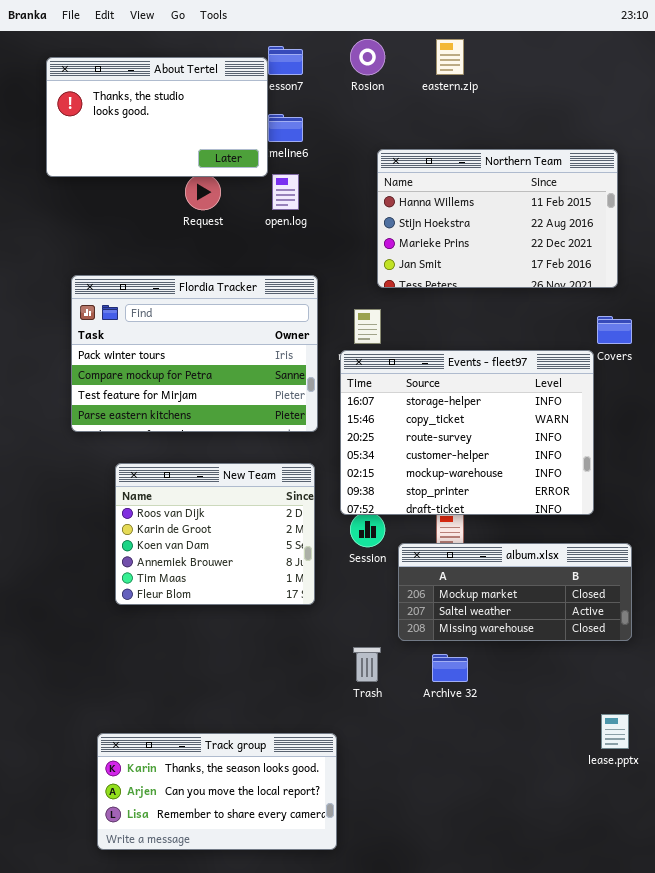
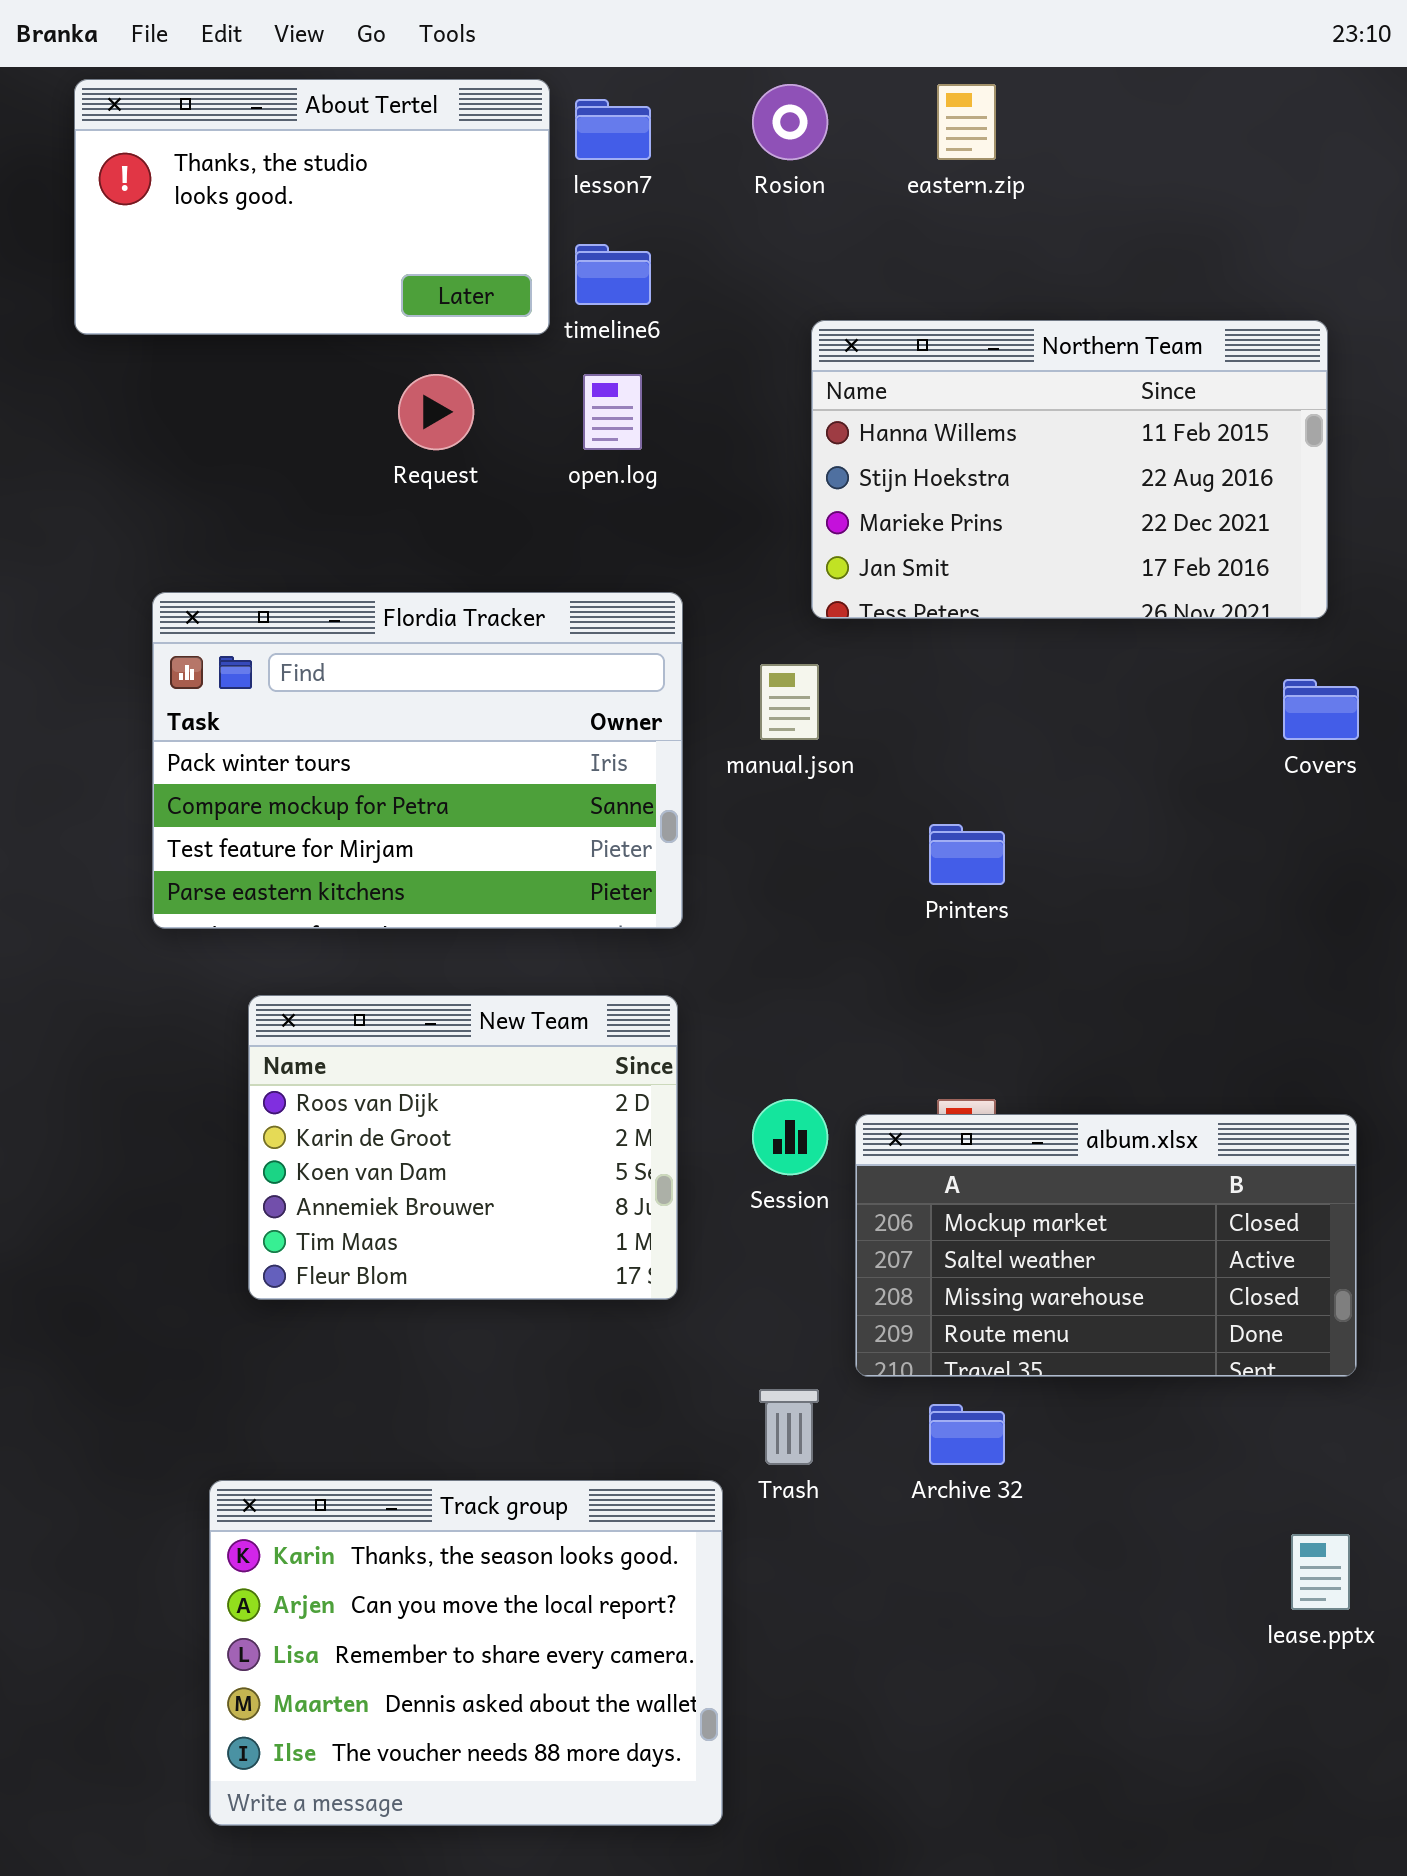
About Tertel: [46,57,268,177] -> [74,79,550,335], moved
Events - fleet97: [340,350,594,515] -> none, closed
album.xlsx: [398,543,632,641] -> [855,1114,1357,1377], resized
Track group: [97,733,337,850] -> [209,1480,723,1826], resized

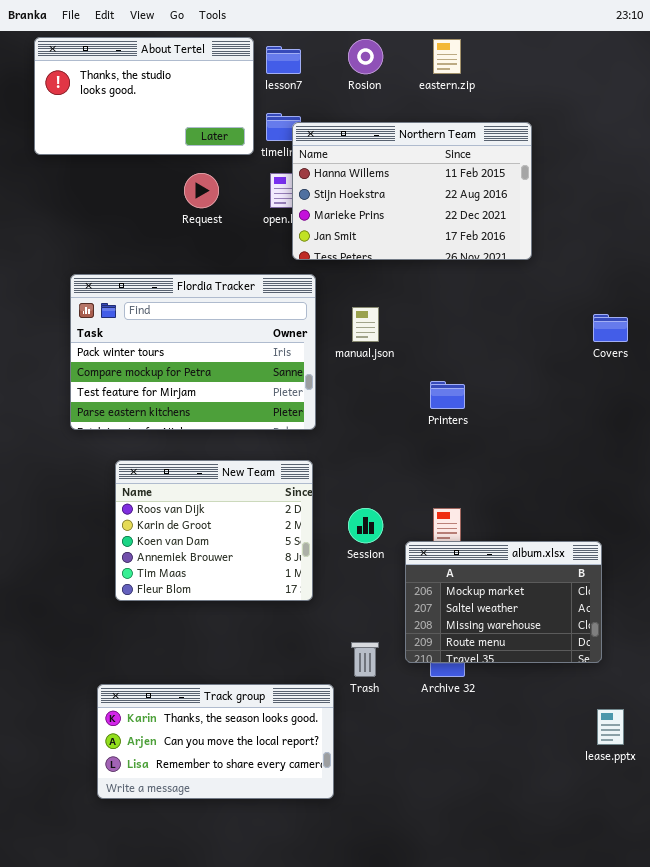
Northern Team: [811,320,1328,619] -> [292,122,532,260], moved
album.xlsx: [855,1114,1357,1377] -> [405,541,602,663], moved, resized
Track group: [209,1480,723,1826] -> [97,684,334,799], resized

